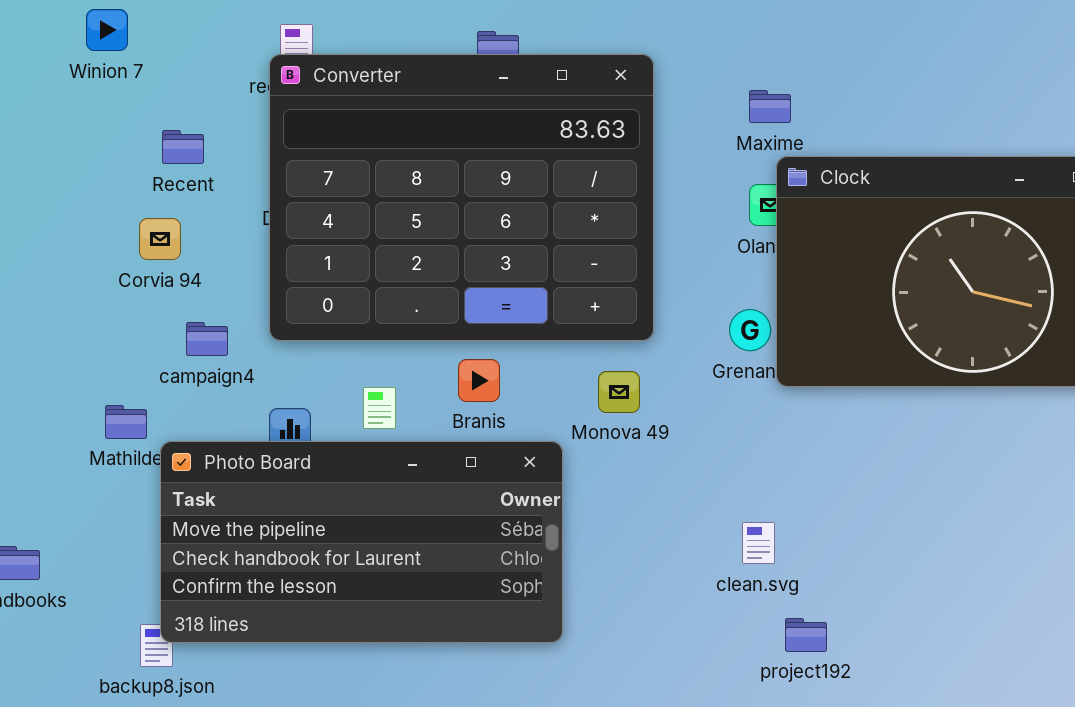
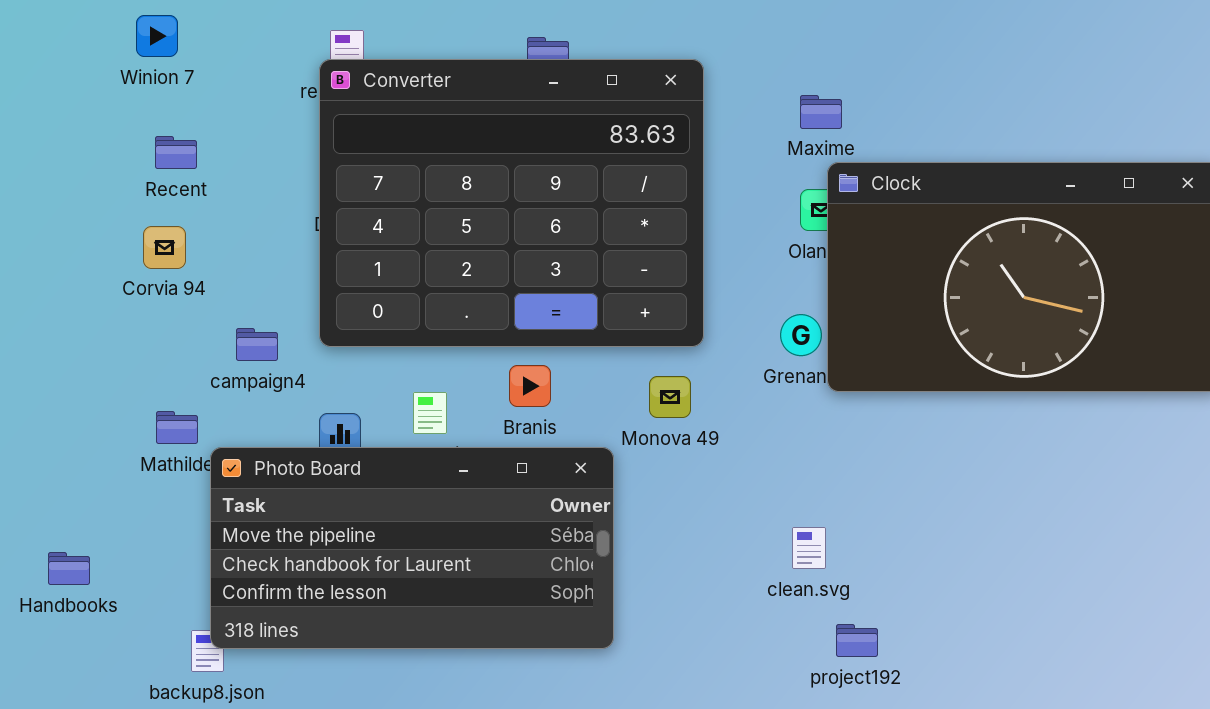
Recent: [162,130,204,164] -> [155,136,197,169], moved
Corvia 94: [139,218,181,260] -> [143,226,186,269], moved

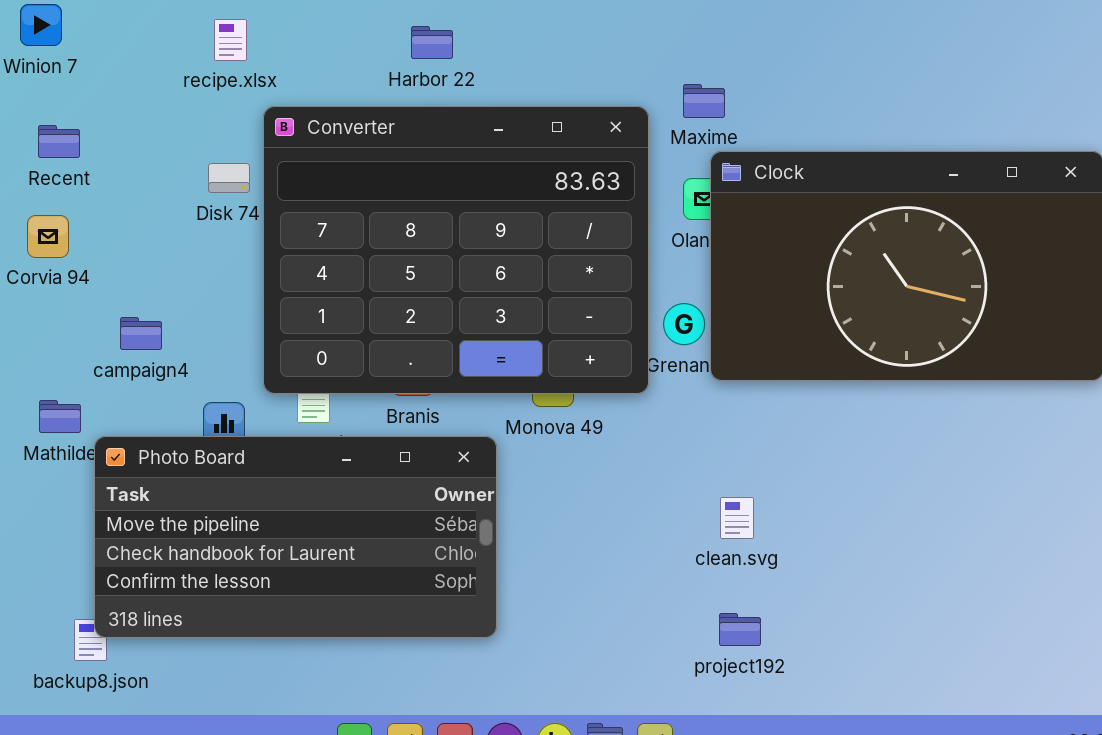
Converter: [319,59,704,347] -> [263,106,649,394], moved
clean.svg: [792,527,826,569] -> [720,497,754,539], moved

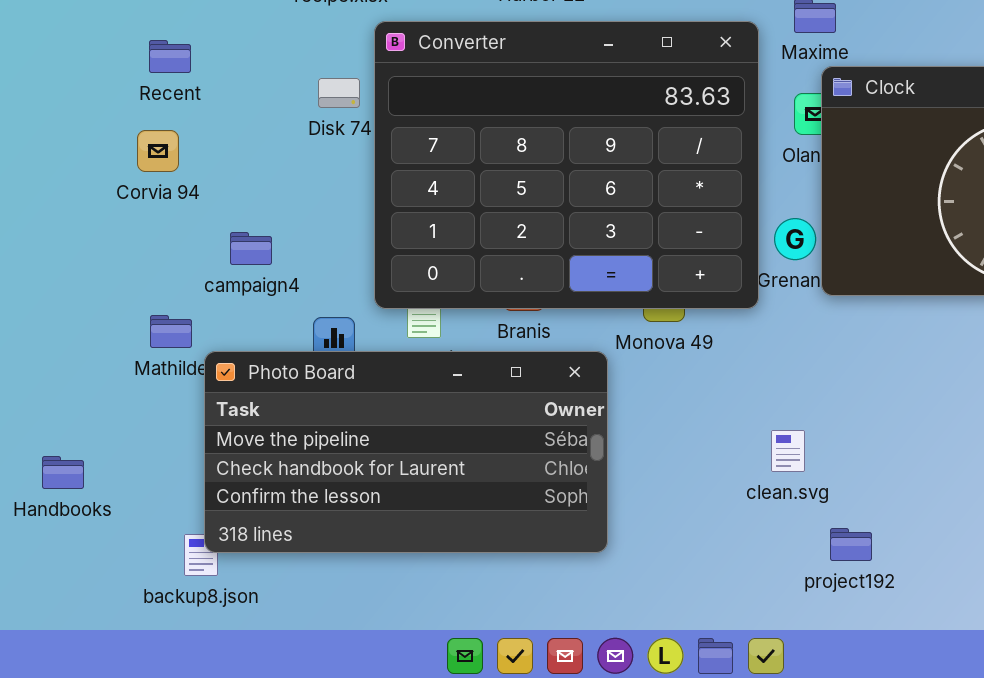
clean.svg: [720,497,754,539] -> [771,430,805,472], moved

